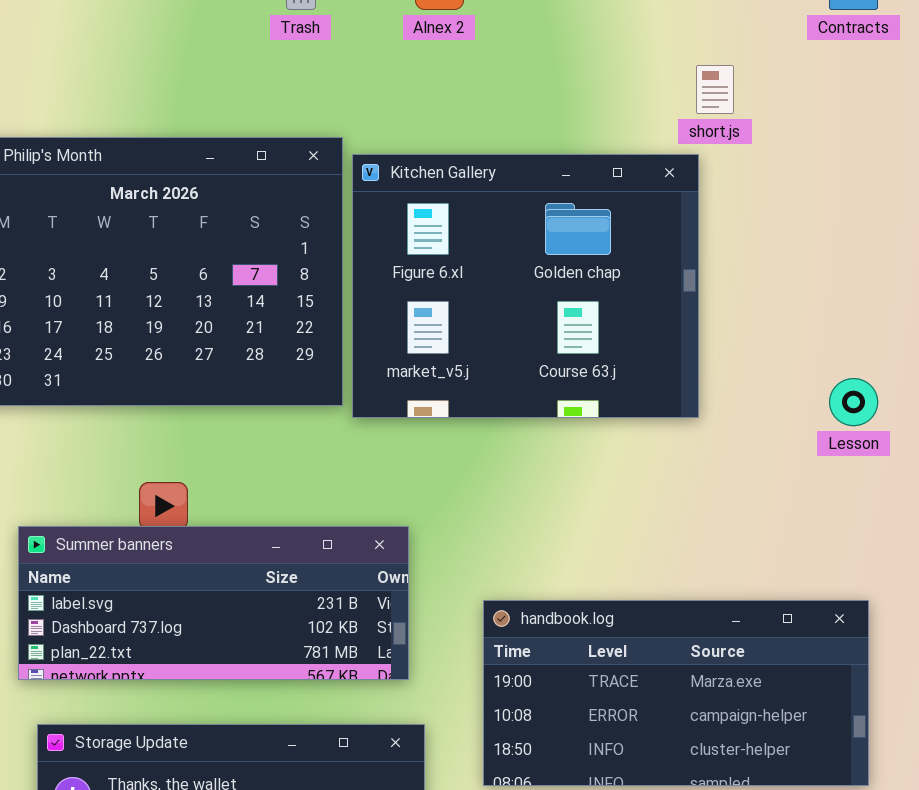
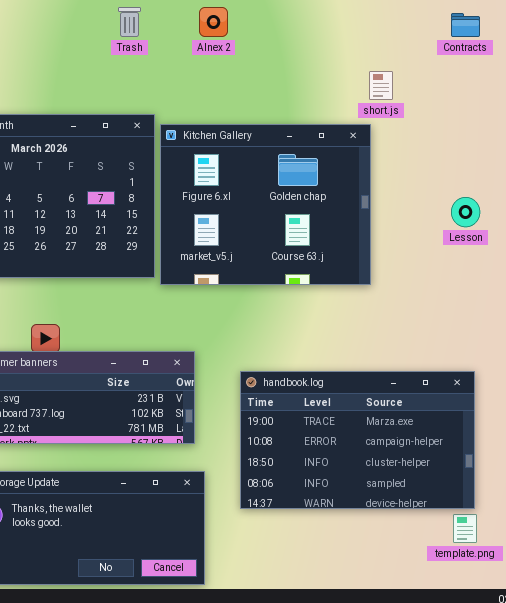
Lesson: [829,378,878,426] -> [451,197,480,227], moved
handbook.log: [483,600,869,786] -> [240,371,475,509], resized

